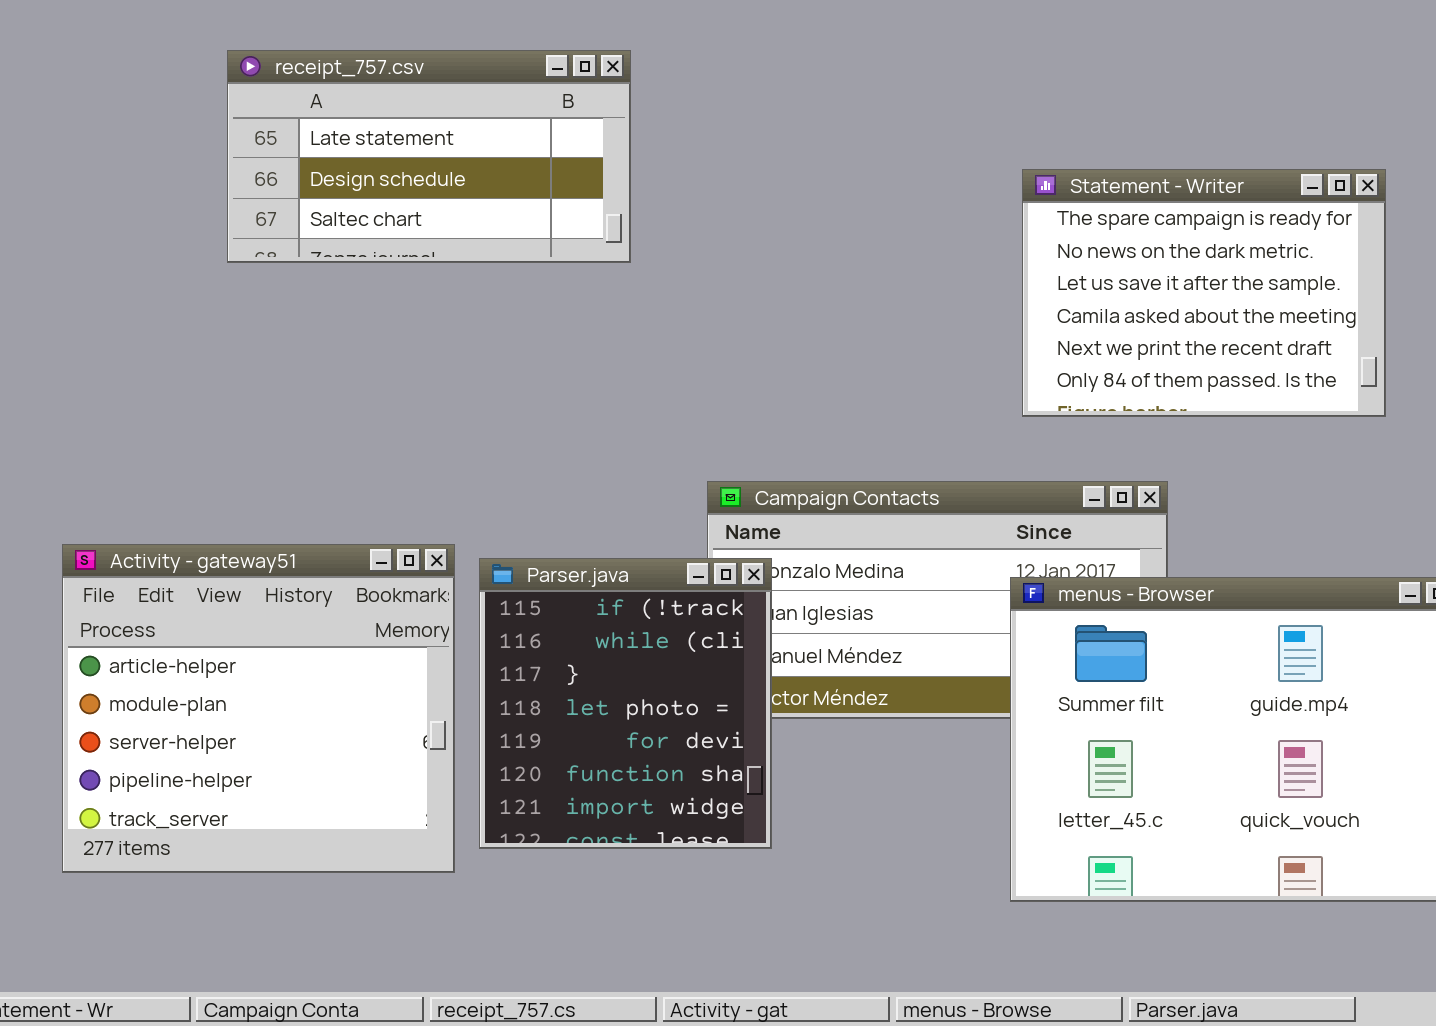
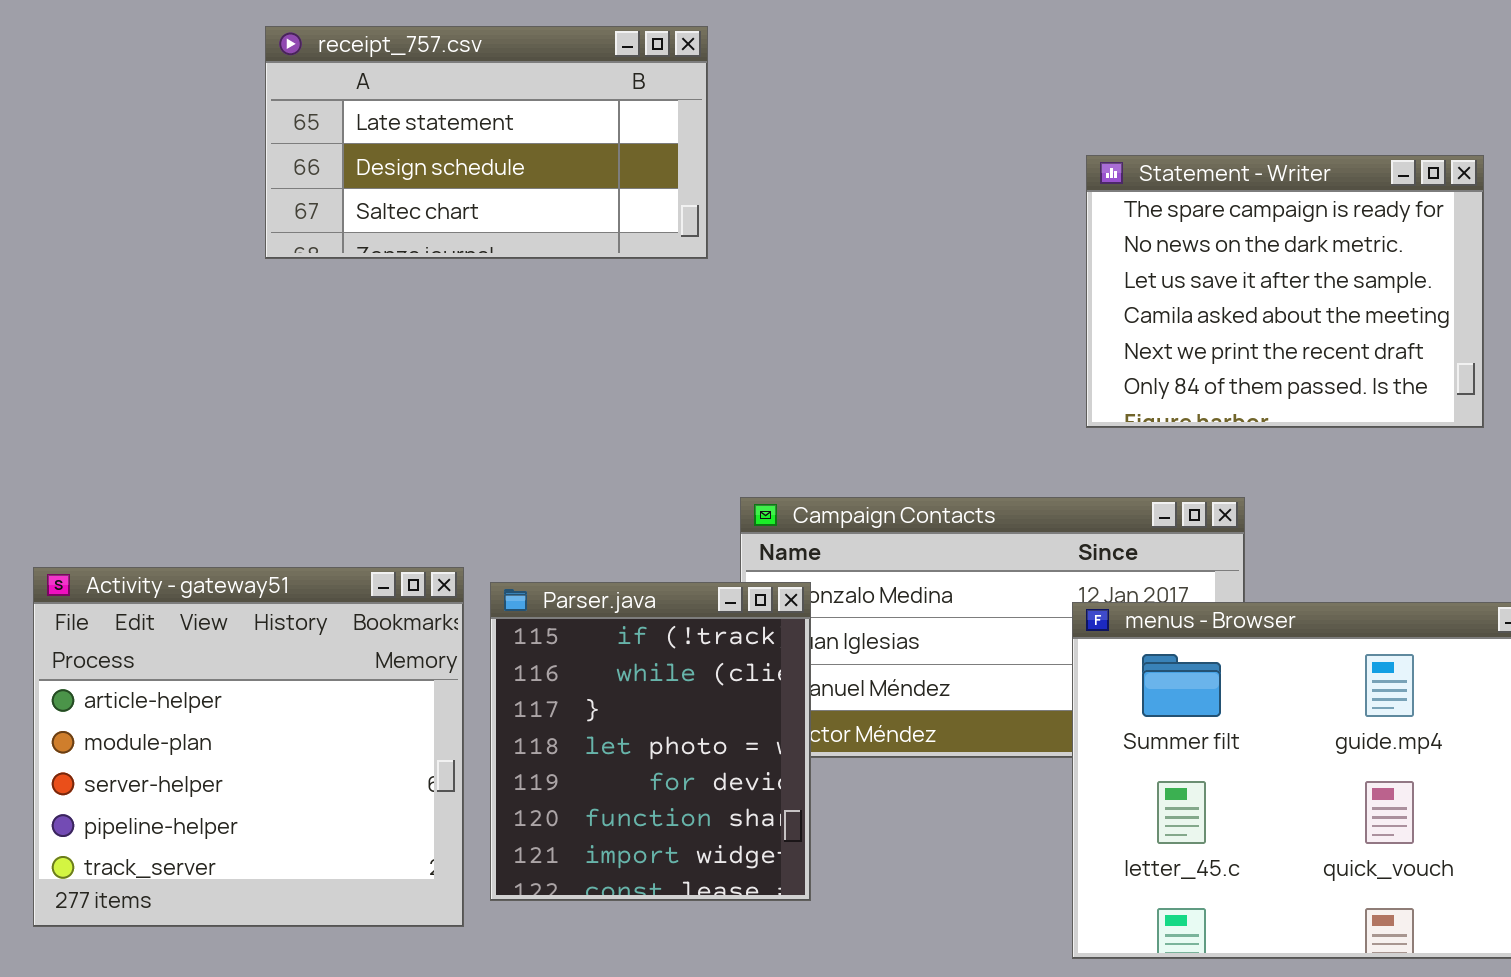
receipt_757.csv: [227,50,631,263] -> [265,26,708,259], moved

